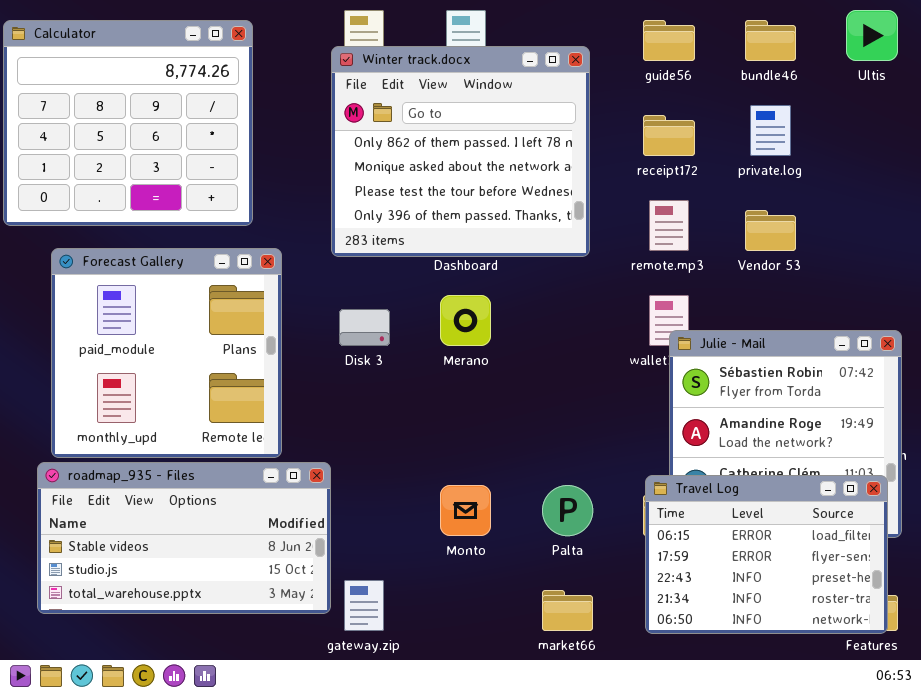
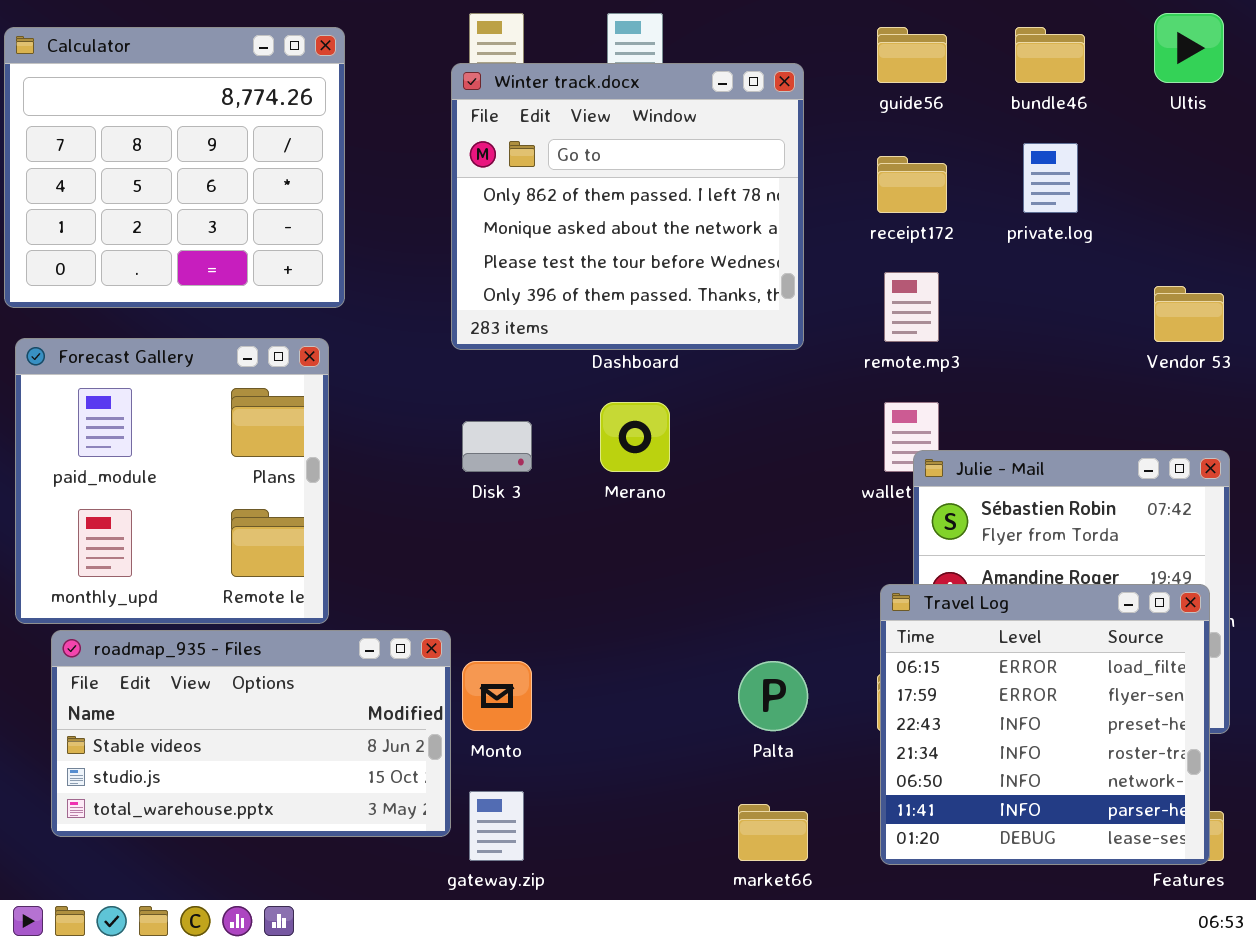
Vendor 53: [745,210,796,251] -> [1154,286,1224,342], moved
Forecast Gallery: [51,248,282,458] -> [15,338,329,624], moved
Travel Log: [645,475,888,634] -> [880,584,1210,865], resized
Monto: [440,485,491,536] -> [462,661,532,731], moved

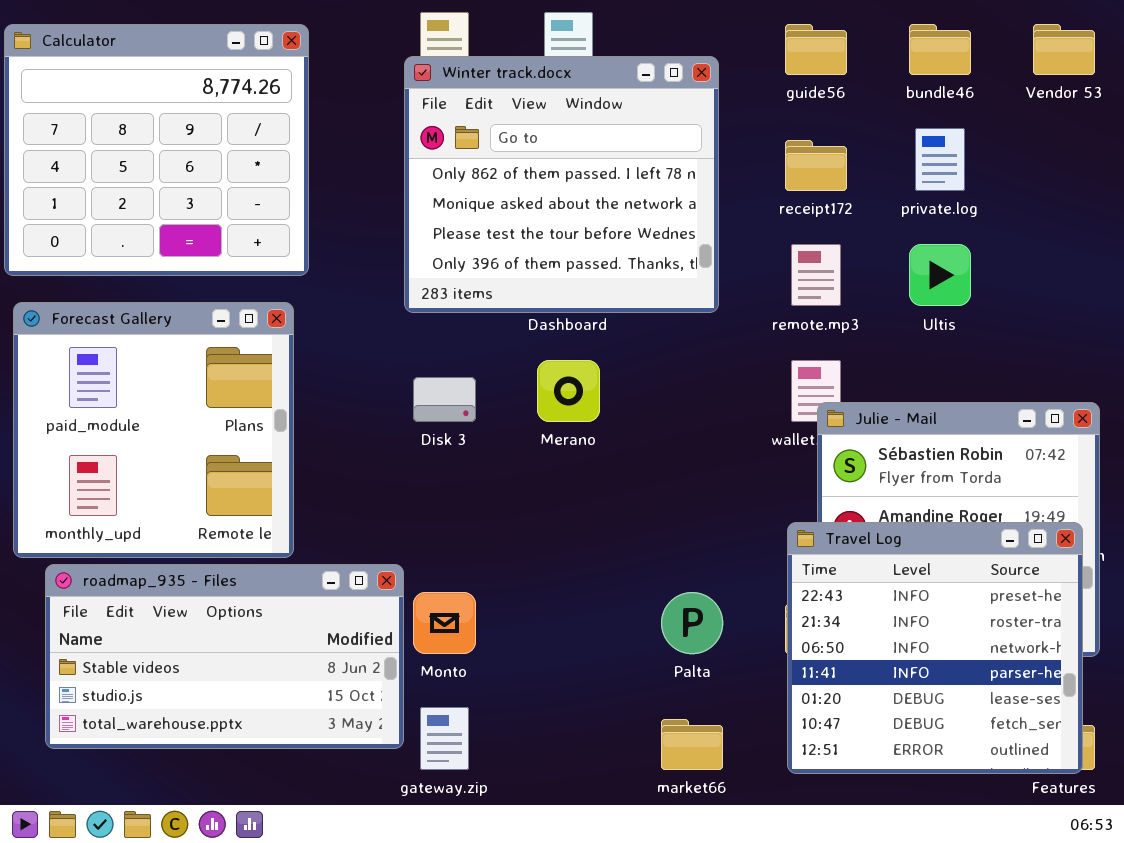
Ultis: [1154,13,1224,83] -> [909,244,971,306], moved
Vendor 53: [1154,286,1224,342] -> [1033,24,1095,75], moved
Travel Log: [880,584,1210,865] -> [787,522,1083,774], scrolled down 2 rows

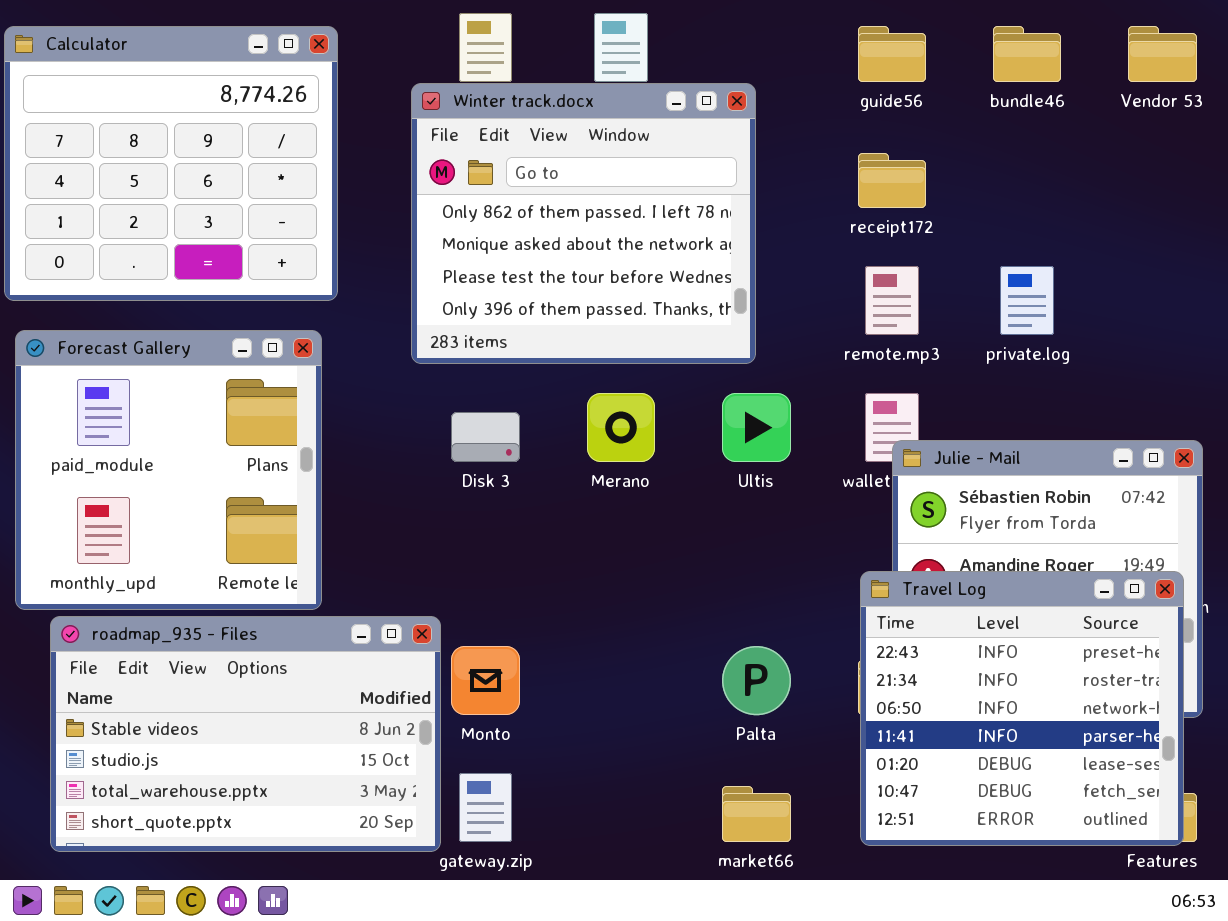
Winter track.docx: [404,56,719,313] -> [411,83,756,364], moved
private.log: [915,128,965,191] -> [1000,266,1054,335], moved
Ultis: [909,244,971,306] -> [722,393,791,462], moved
roadmap_935 - Files: [45,564,404,749] -> [50,616,441,852], resized

